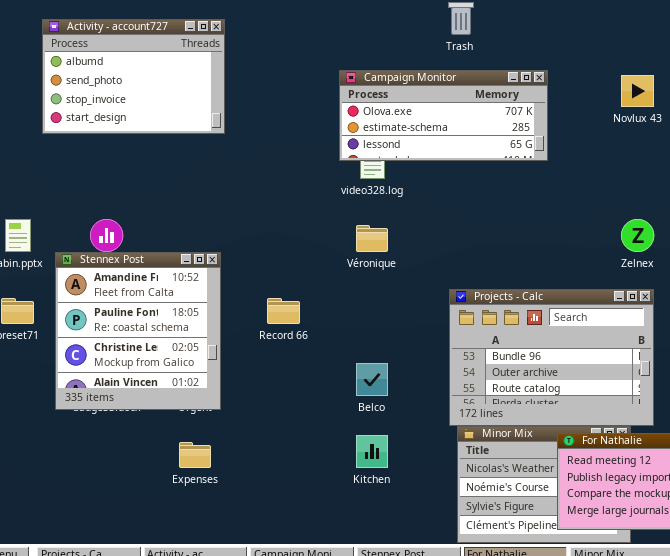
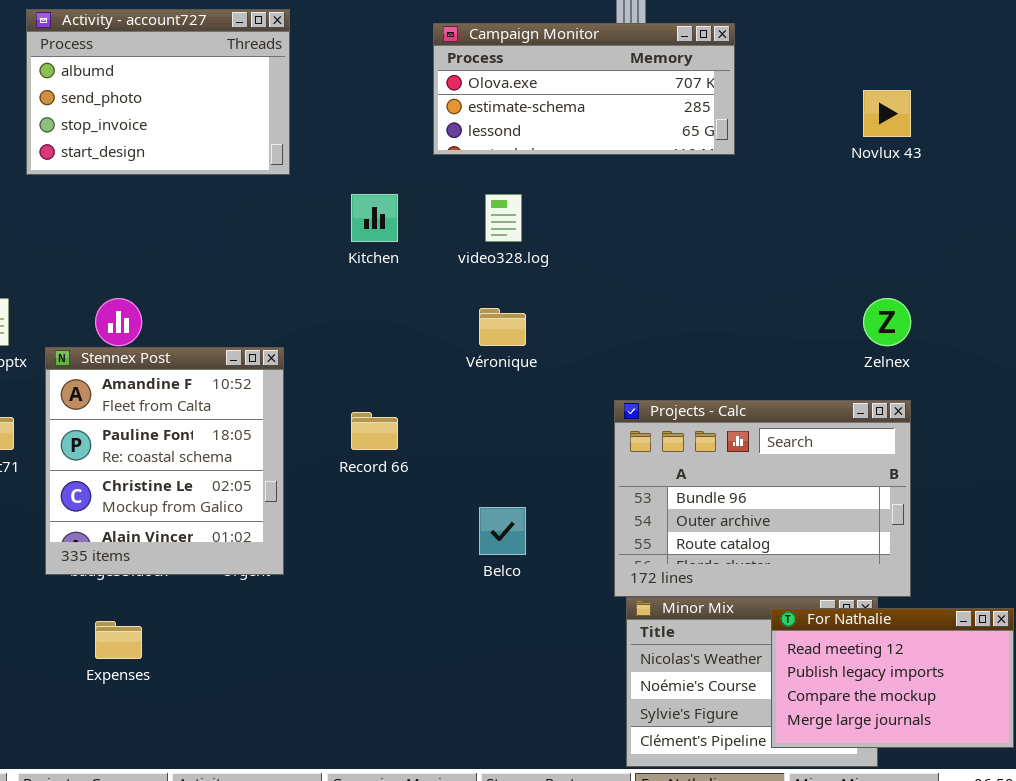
Campaign Monitor: [339,70,548,161] -> [433,23,735,155], moved
Kitchen: [356,435,388,468] -> [351,194,398,242], moved
Expenses: [179,442,211,468] -> [95,621,142,659], moved

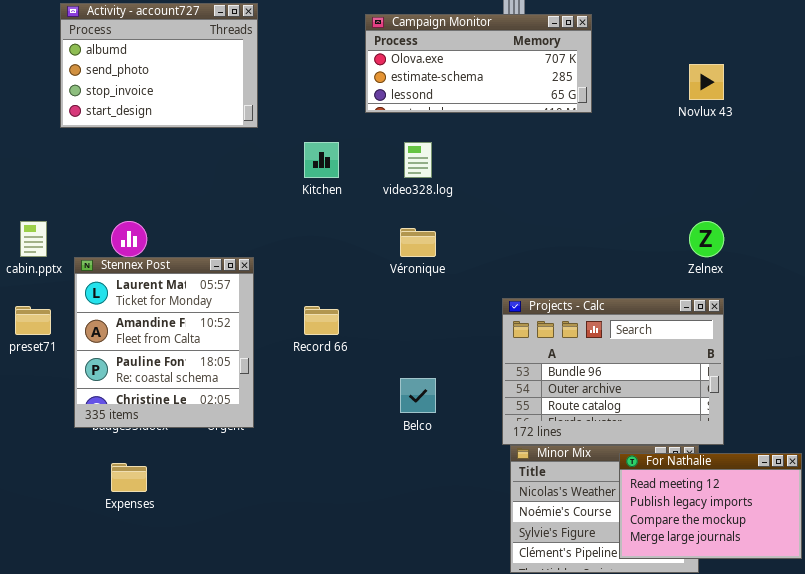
Stennex Post: [45,347,284,575] -> [74,257,254,428], scrolled up 1 row

